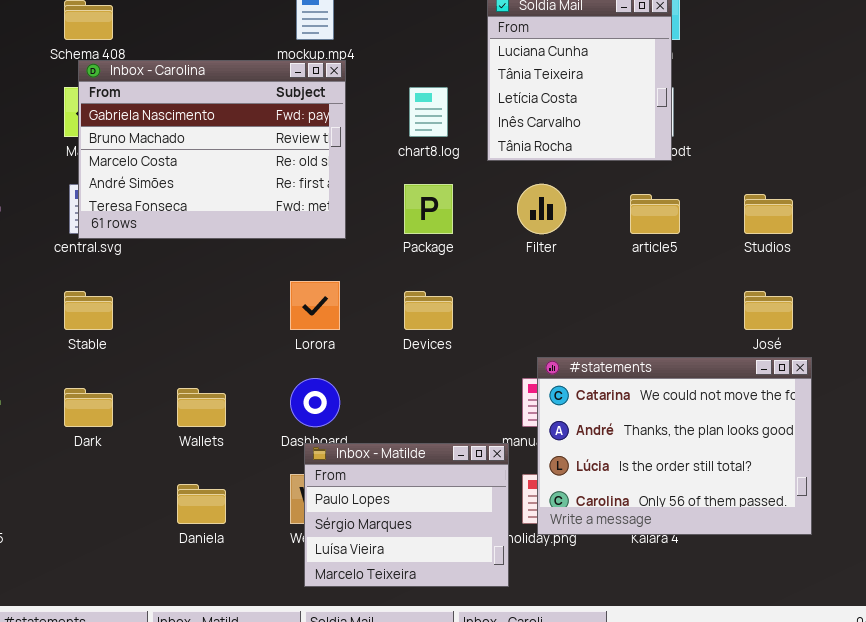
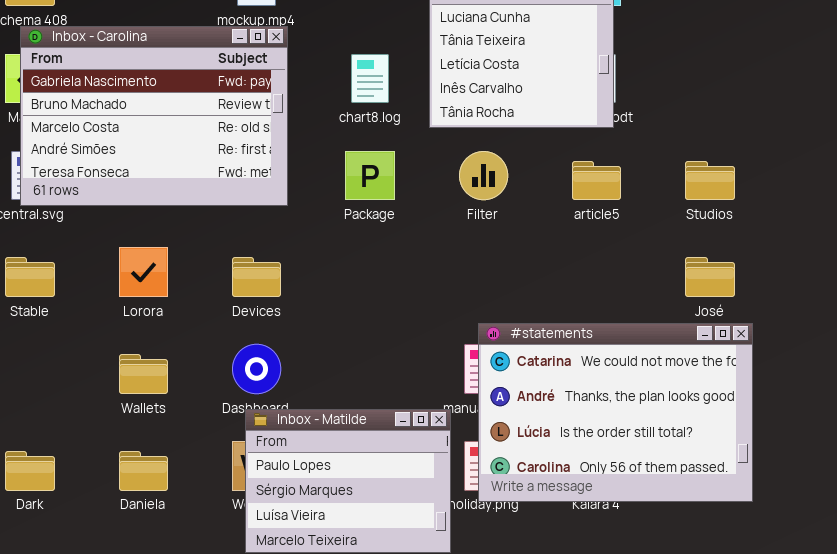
Lorora: [290,281,340,330] -> [119,247,168,297], moved
Devices: [404,291,453,330] -> [232,257,281,297], moved
Dark: [64,388,113,427] -> [5,451,55,491], moved

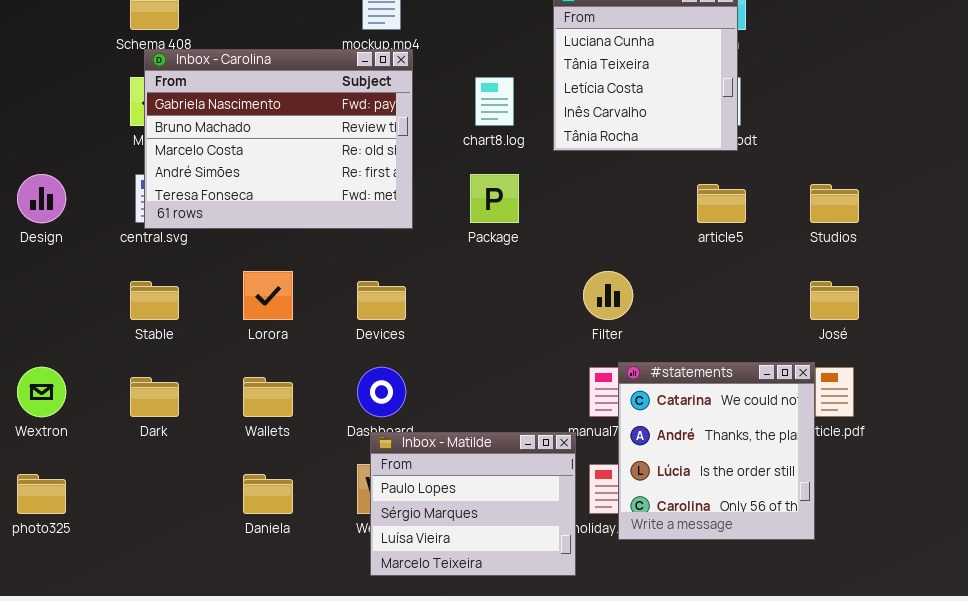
Filter: [459,151,508,200] -> [583,271,633,320], moved
#statements: [478,323,753,502] -> [618,362,815,540], moved, resized
Dark: [5,451,55,491] -> [130,377,179,417], moved

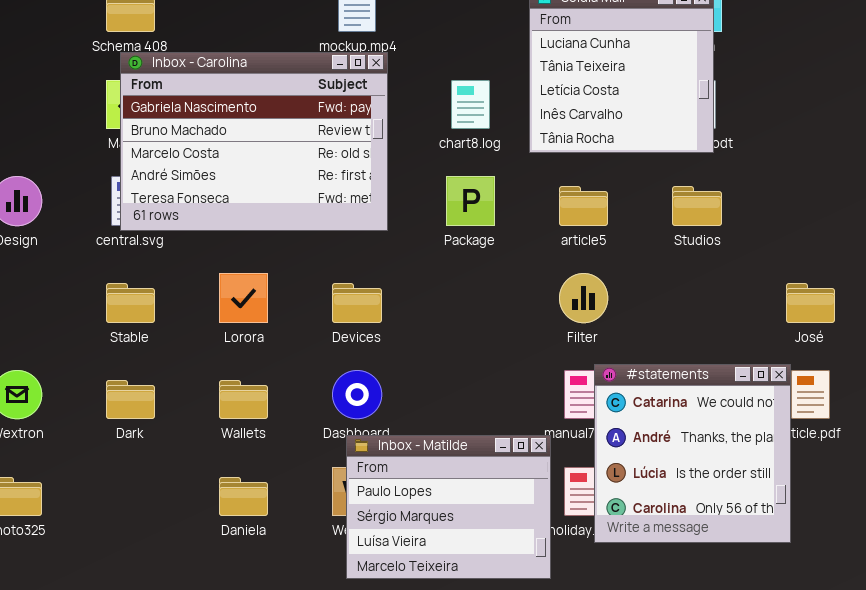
article5: [697,184,746,223] -> [559,186,608,226], moved
Studios: [810,184,859,223] -> [672,186,722,226], moved

